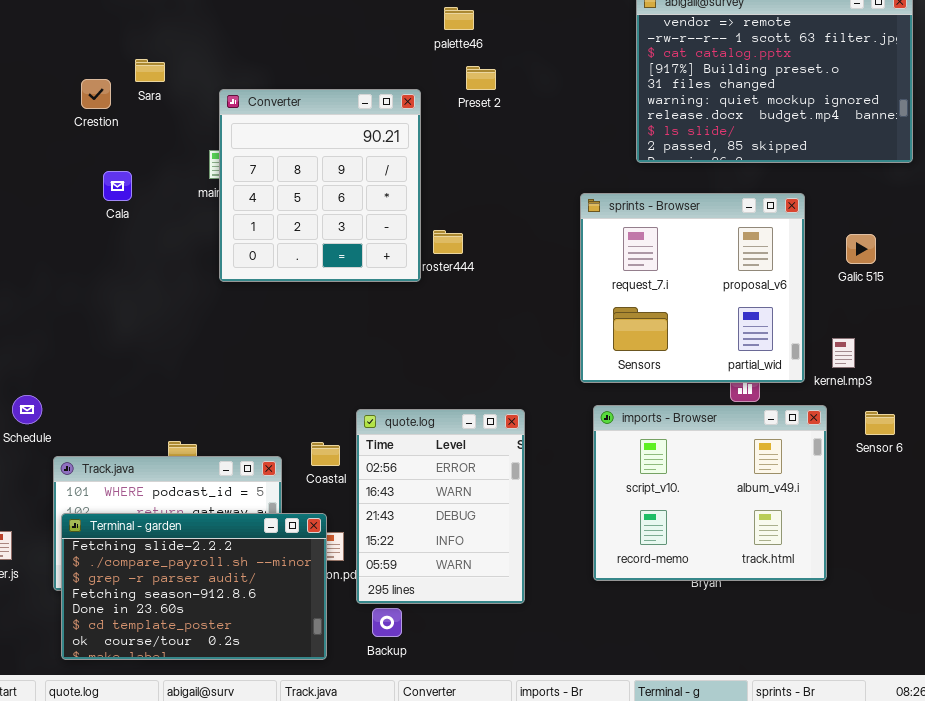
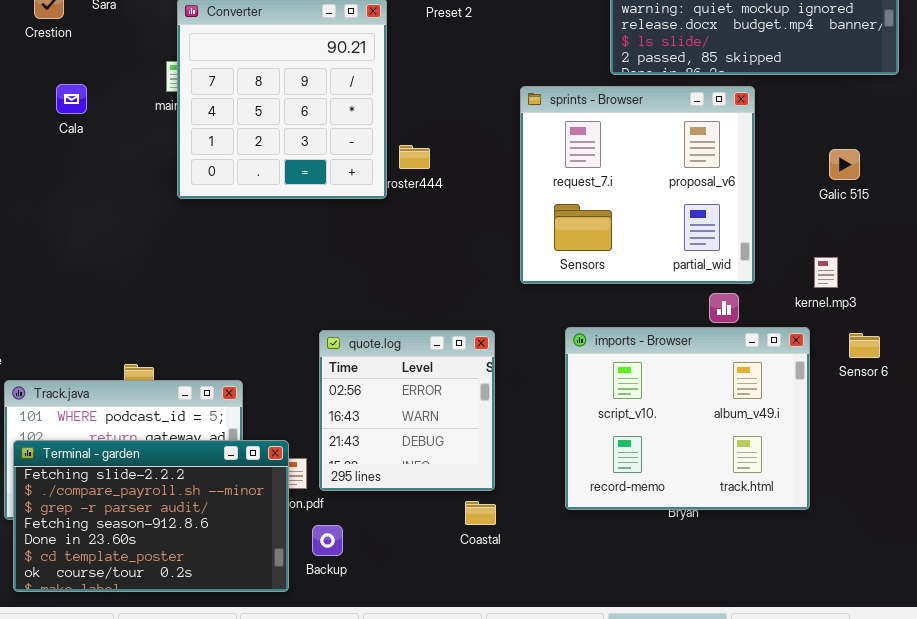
sprints - Browser: [580,193,805,383] -> [520,86,755,284], moved
quote.log: [356,409,525,604] -> [319,330,495,491], resized
Coastal: [311,442,340,466] -> [465,501,496,525], moved
Backup: [372,608,402,637] -> [312,525,343,556], moved

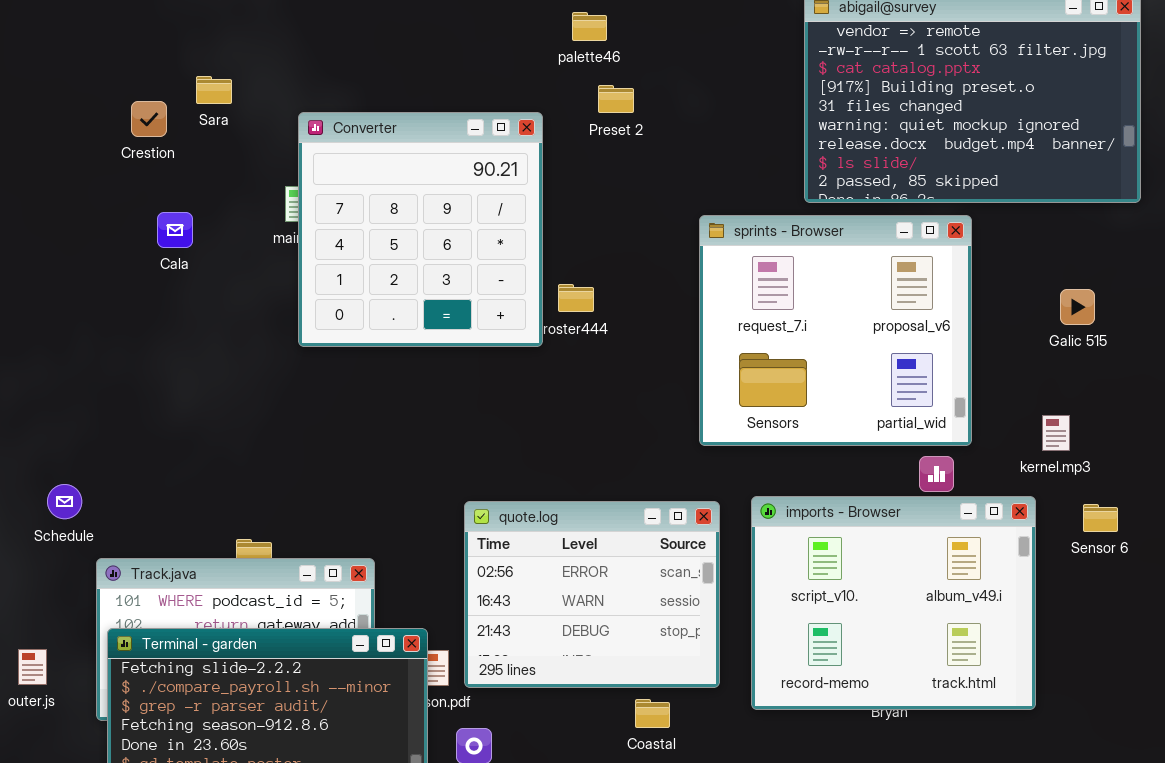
quote.log: [319,330,495,491] -> [464,501,720,688], resized

